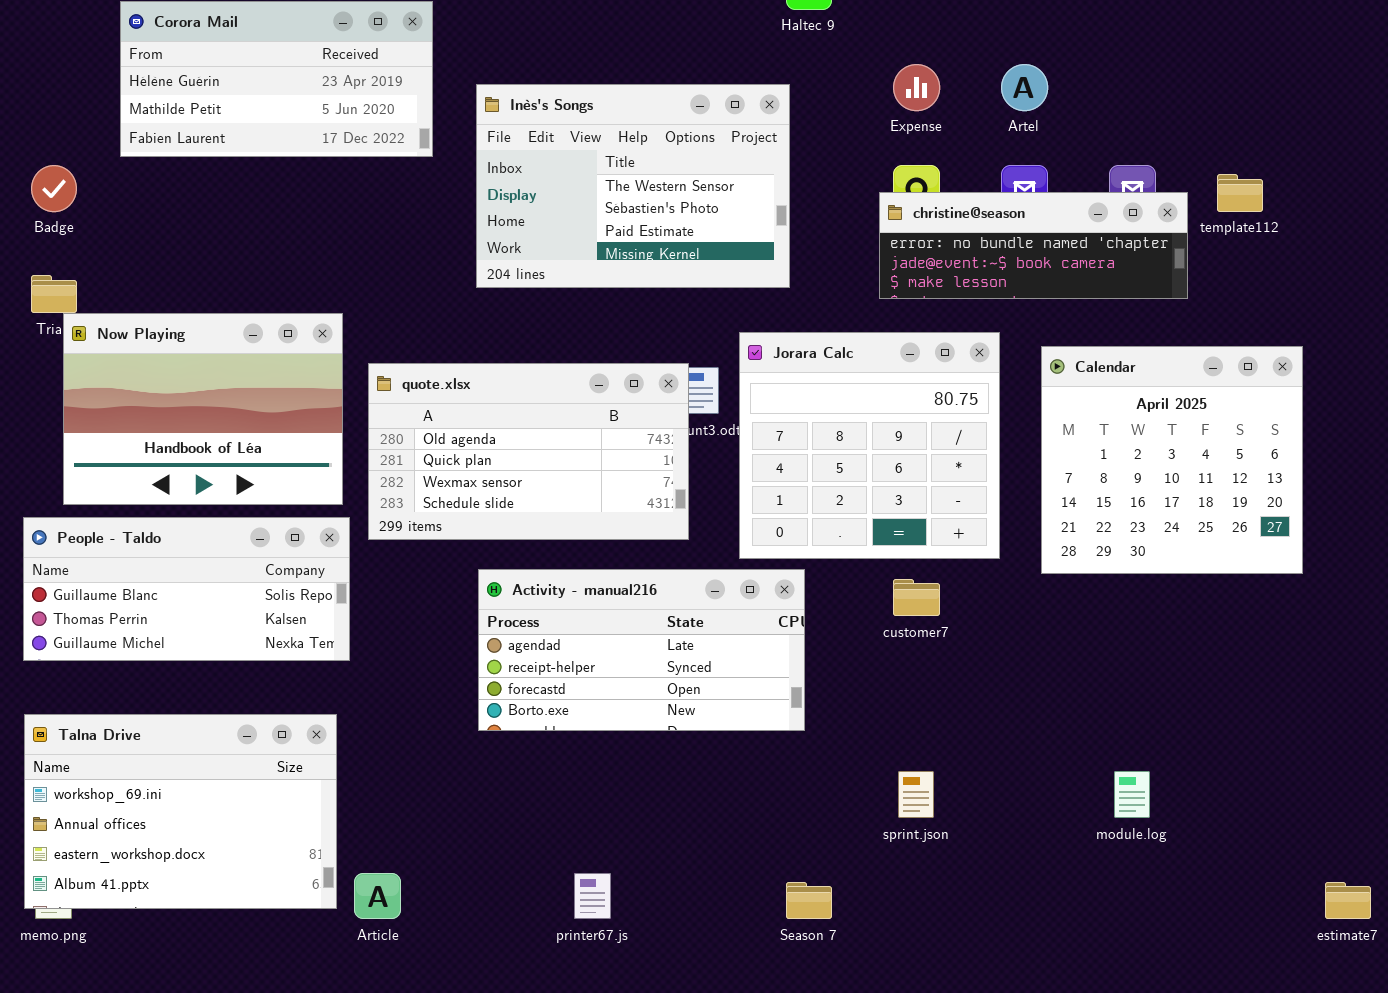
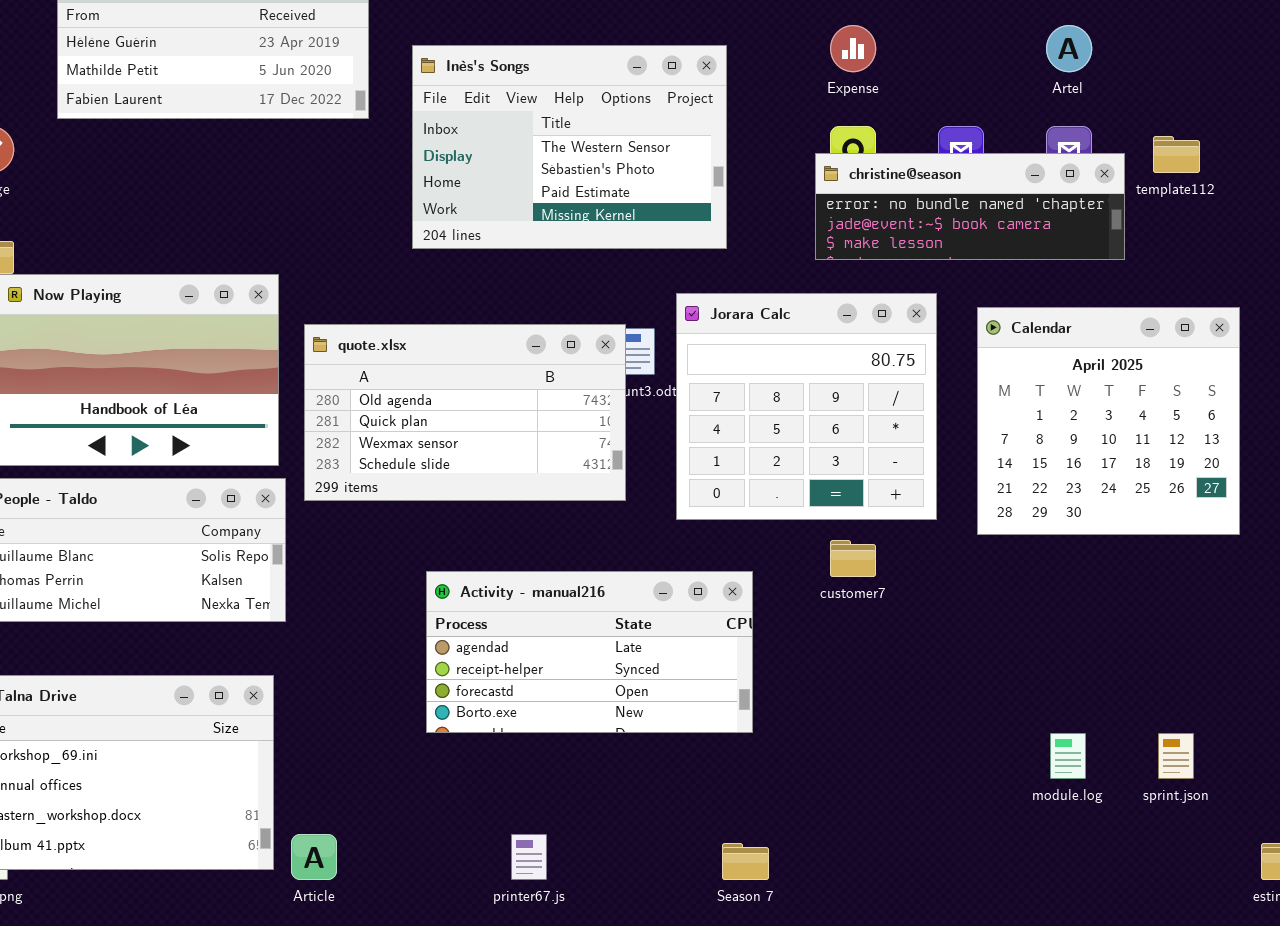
Artel: [1001,64,1048,111] -> [1046,25,1092,72], moved
Activity - manual216: [478,569,805,731] -> [426,571,753,733], moved
sprint.json: [898,771,934,818] -> [1158,733,1194,779], moved

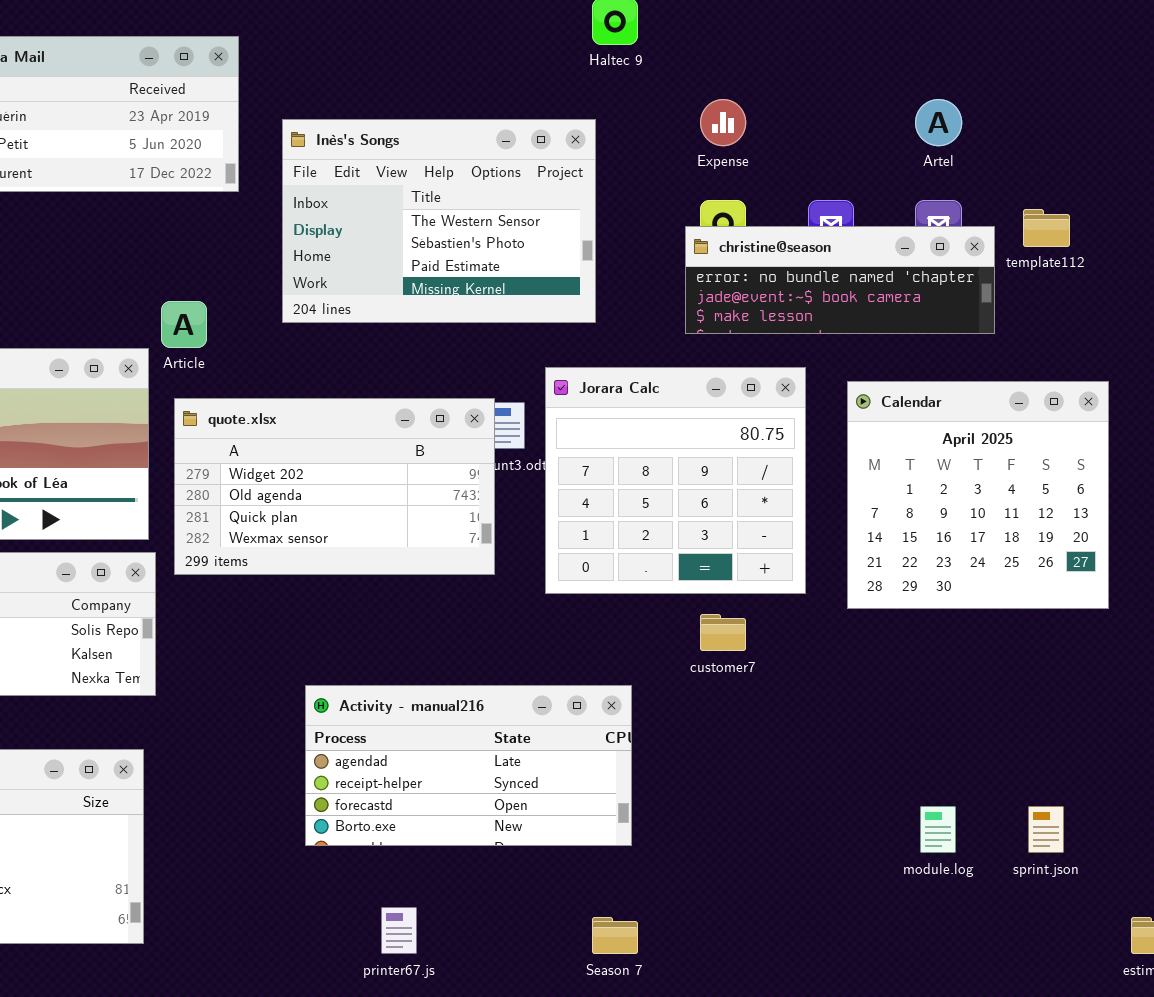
quote.xlsx: [304,324,626,501] -> [174,398,495,575], scrolled up 1 row
Activity - manual216: [426,571,753,733] -> [305,685,632,846], moved
Article: [291,834,337,880] -> [161,301,207,348], moved

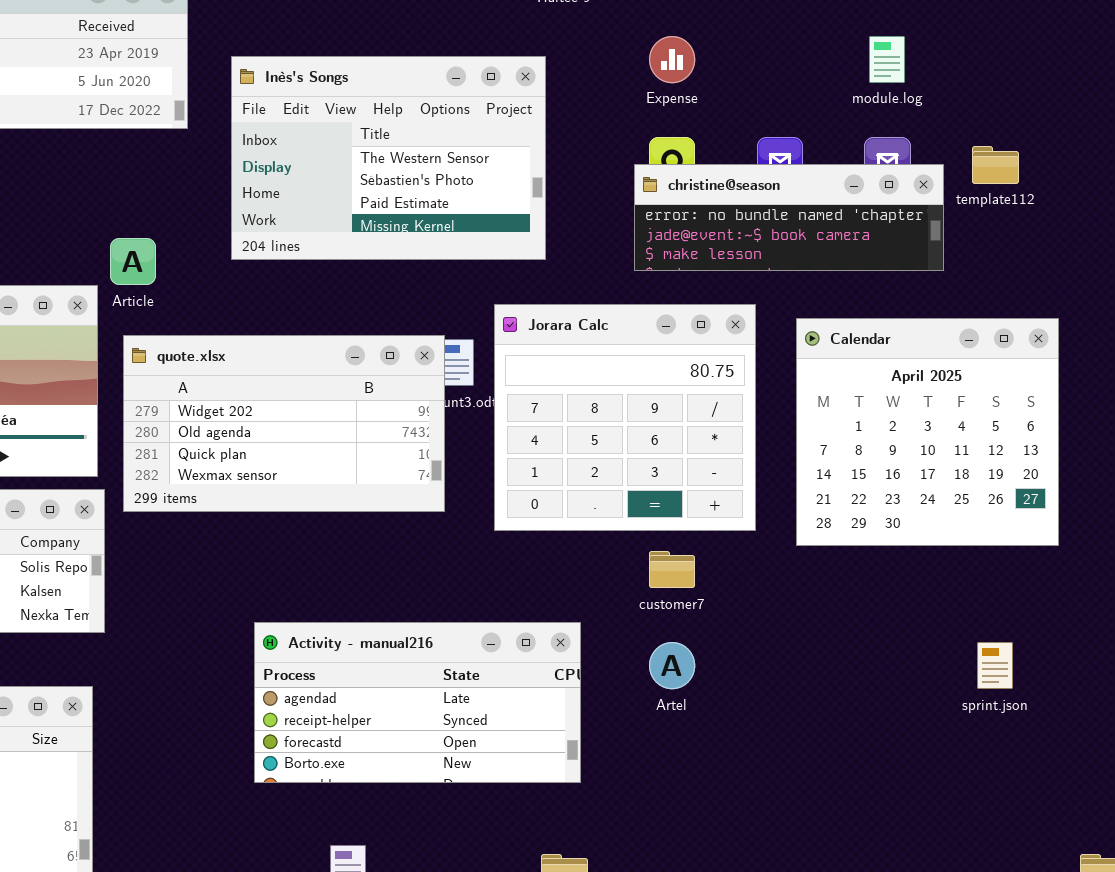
Artel: [915,99,962,146] -> [649,642,695,689], moved
module.log: [920,806,956,853] -> [869,36,905,83], moved
sprint.json: [1028,806,1064,853] -> [977,642,1013,689], moved

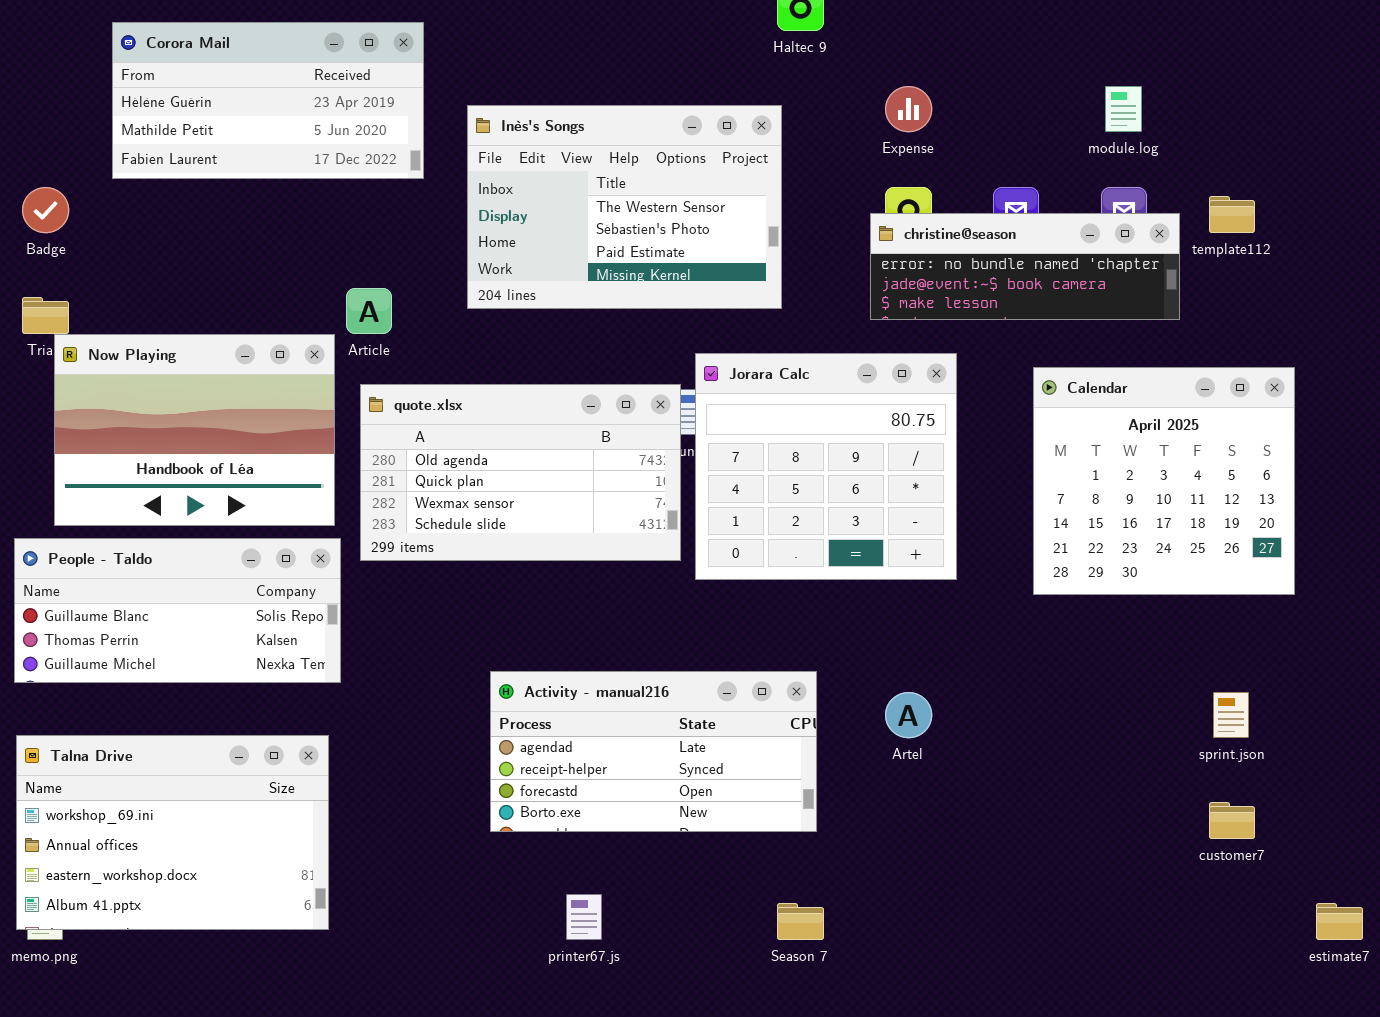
Jorara Calc: [494,304,756,531] -> [695,353,957,580], moved
quote.xlsx: [123,335,445,512] -> [360,384,681,561], scrolled down 1 row
customer7: [649,551,695,588] -> [1209,802,1255,839], moved

